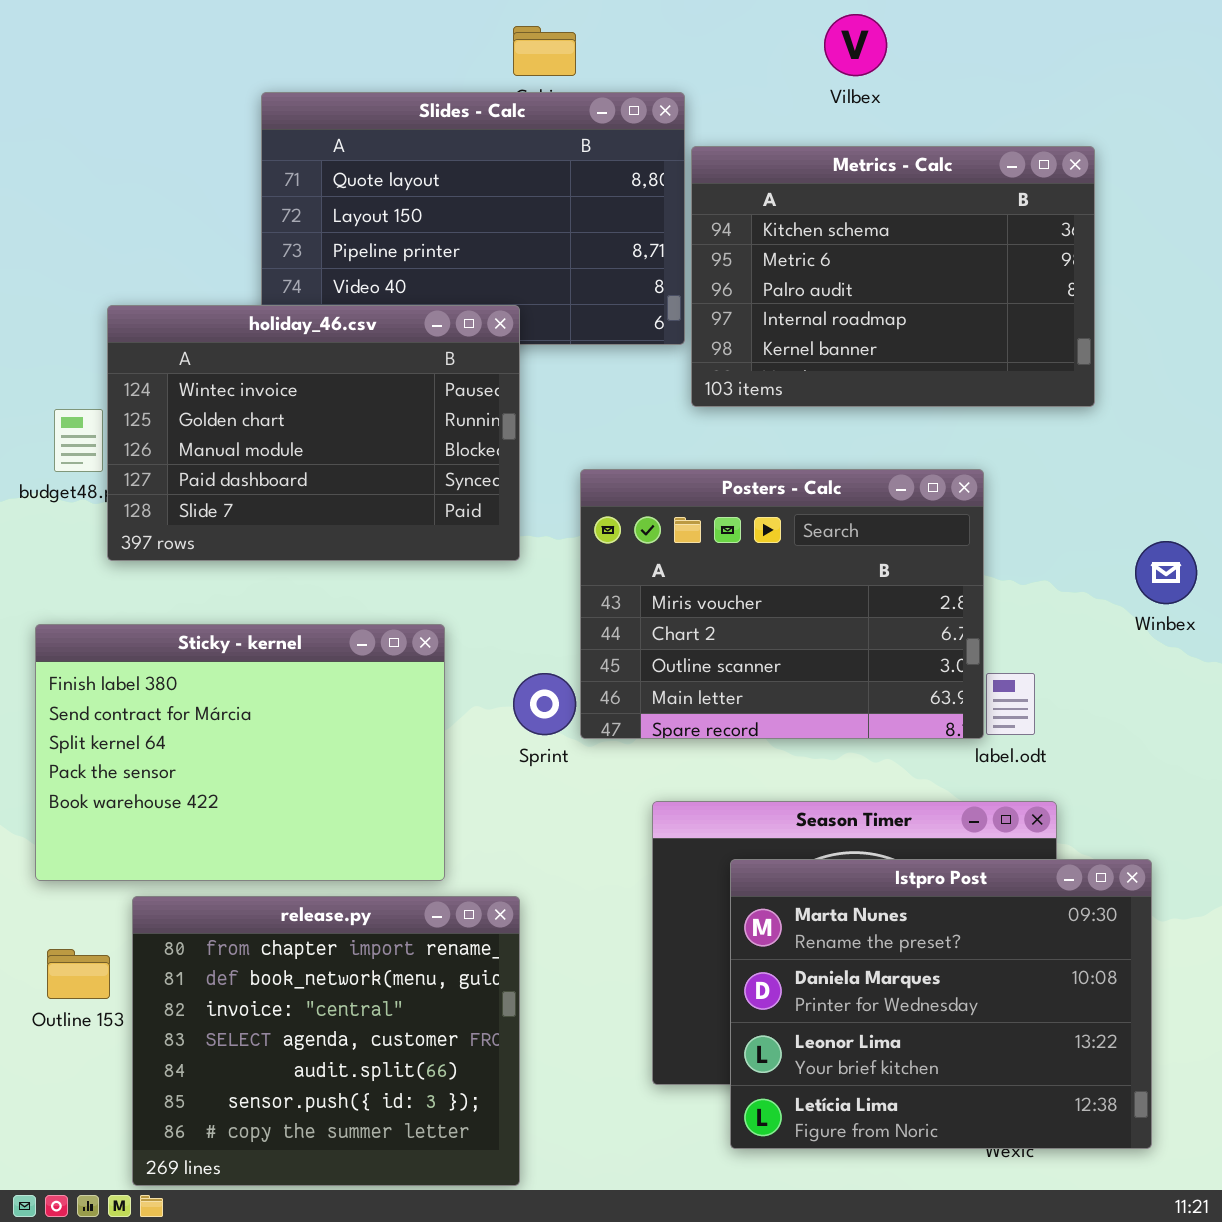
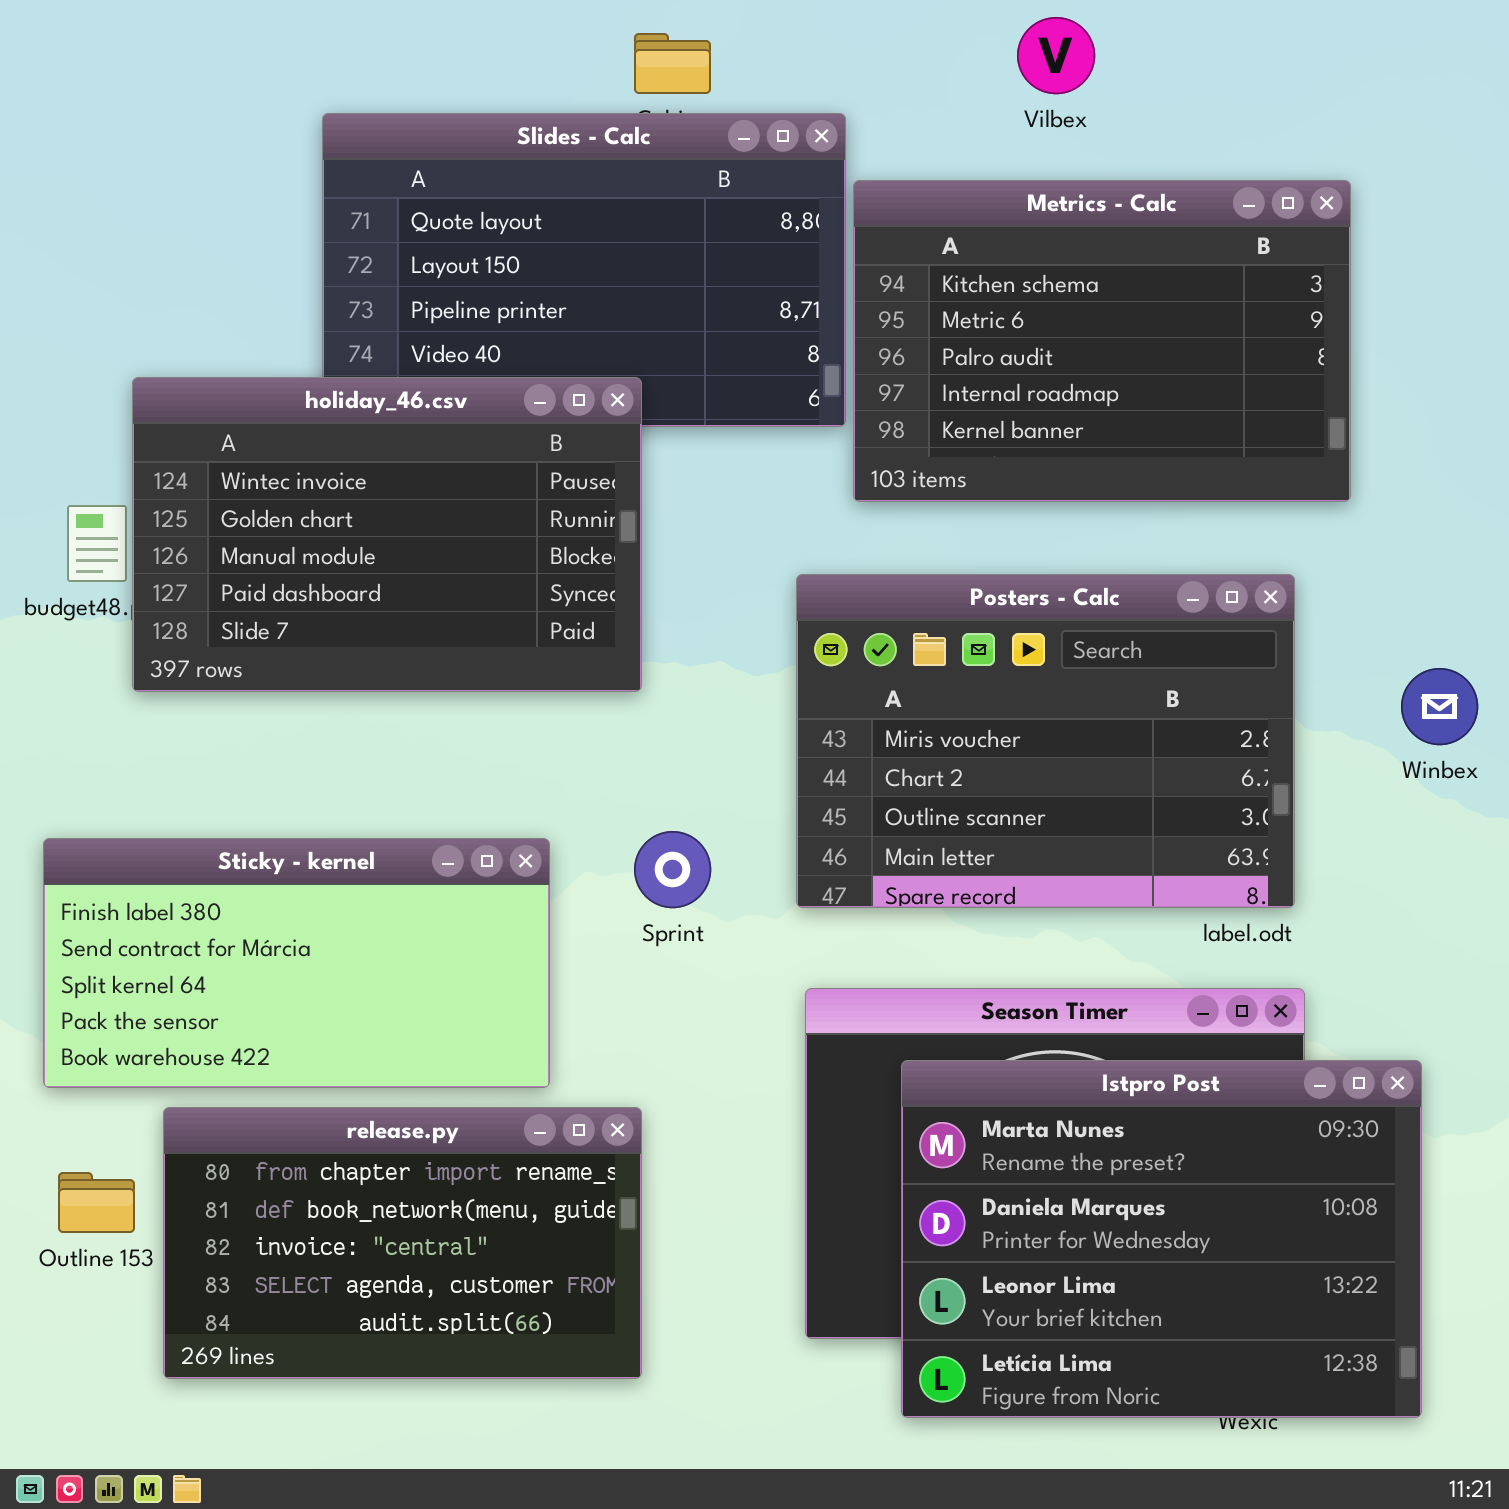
Posters - Calc: [580,469,984,739] -> [796,574,1295,908], moved
Sticky - kernel: [35,624,445,881] -> [43,838,550,1088], resized
release.py: [132,896,520,1186] -> [163,1107,642,1379], resized

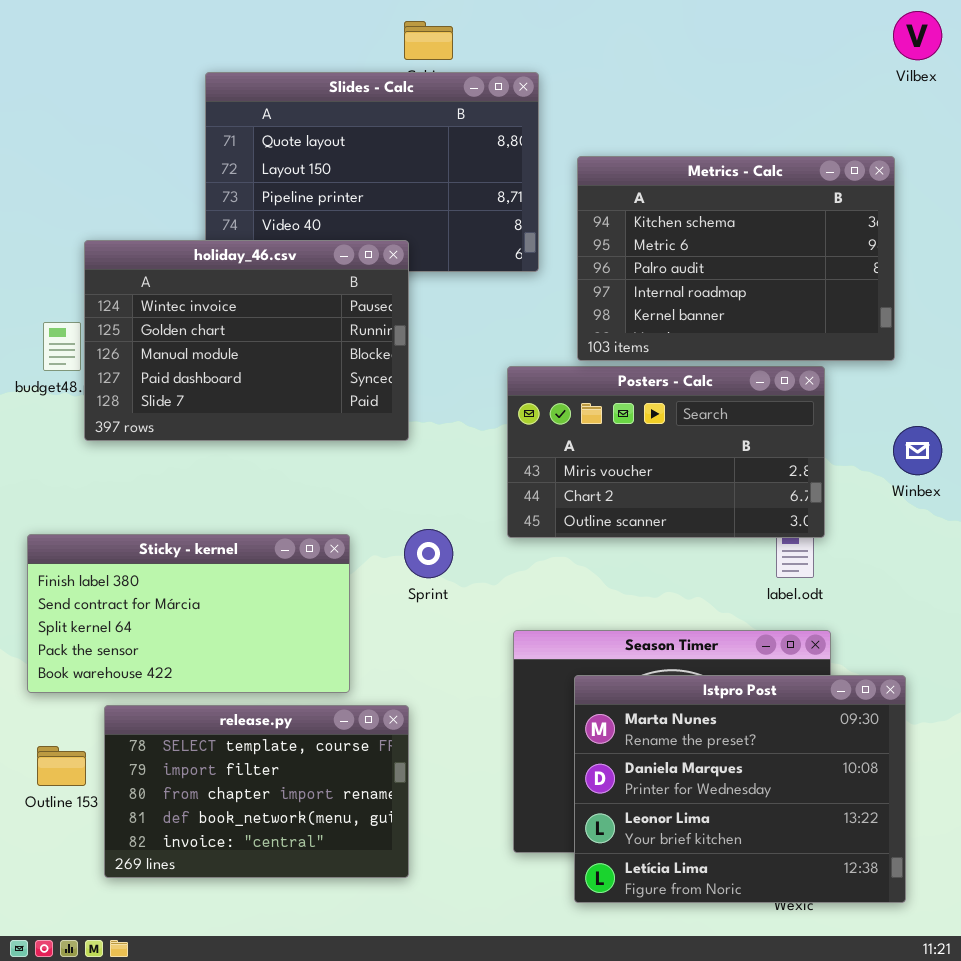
Vilbex: [1017,17,1095,94] -> [893,11,942,60], moved
Metrics - Calc: [853,180,1351,502] -> [577,156,895,361], moved
Posters - Calc: [796,574,1295,908] -> [507,366,825,538], resized
release.py: [163,1107,642,1379] -> [104,705,409,878], scrolled up 2 rows

